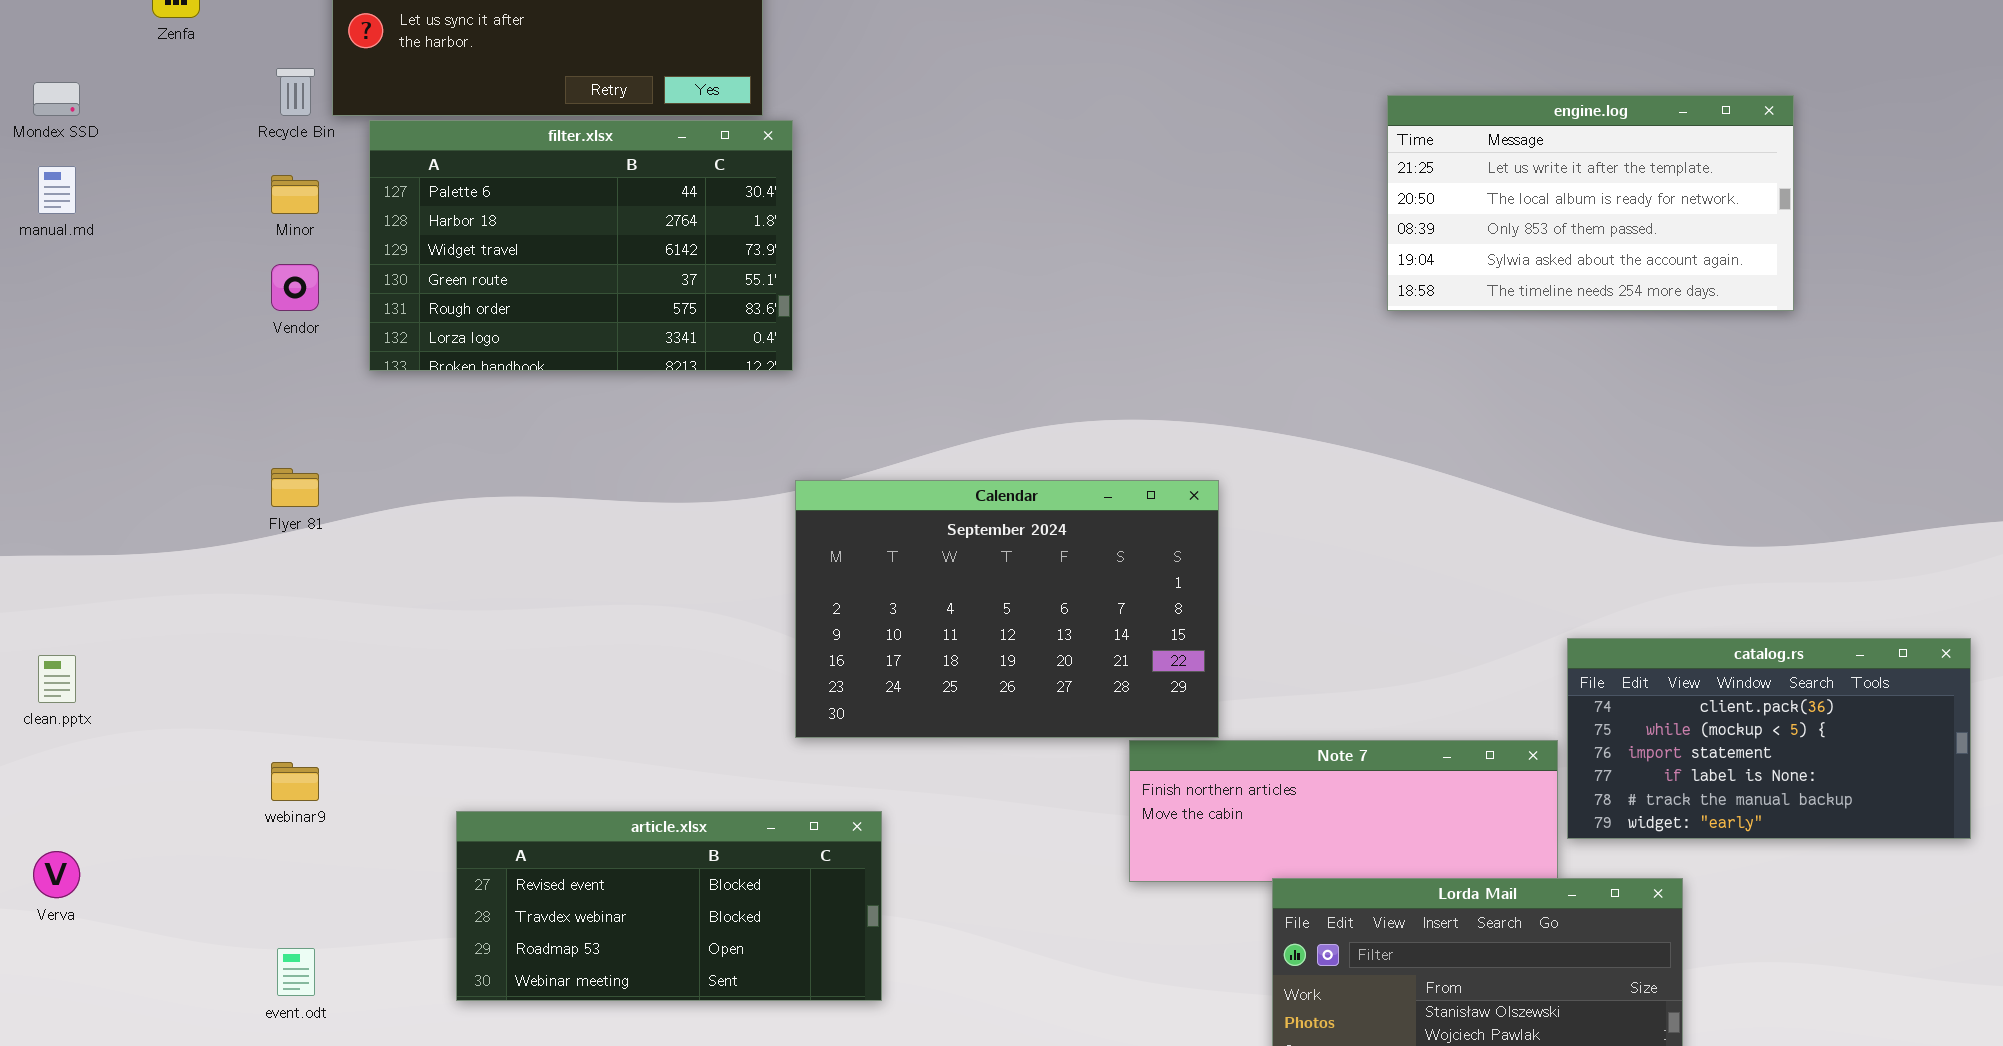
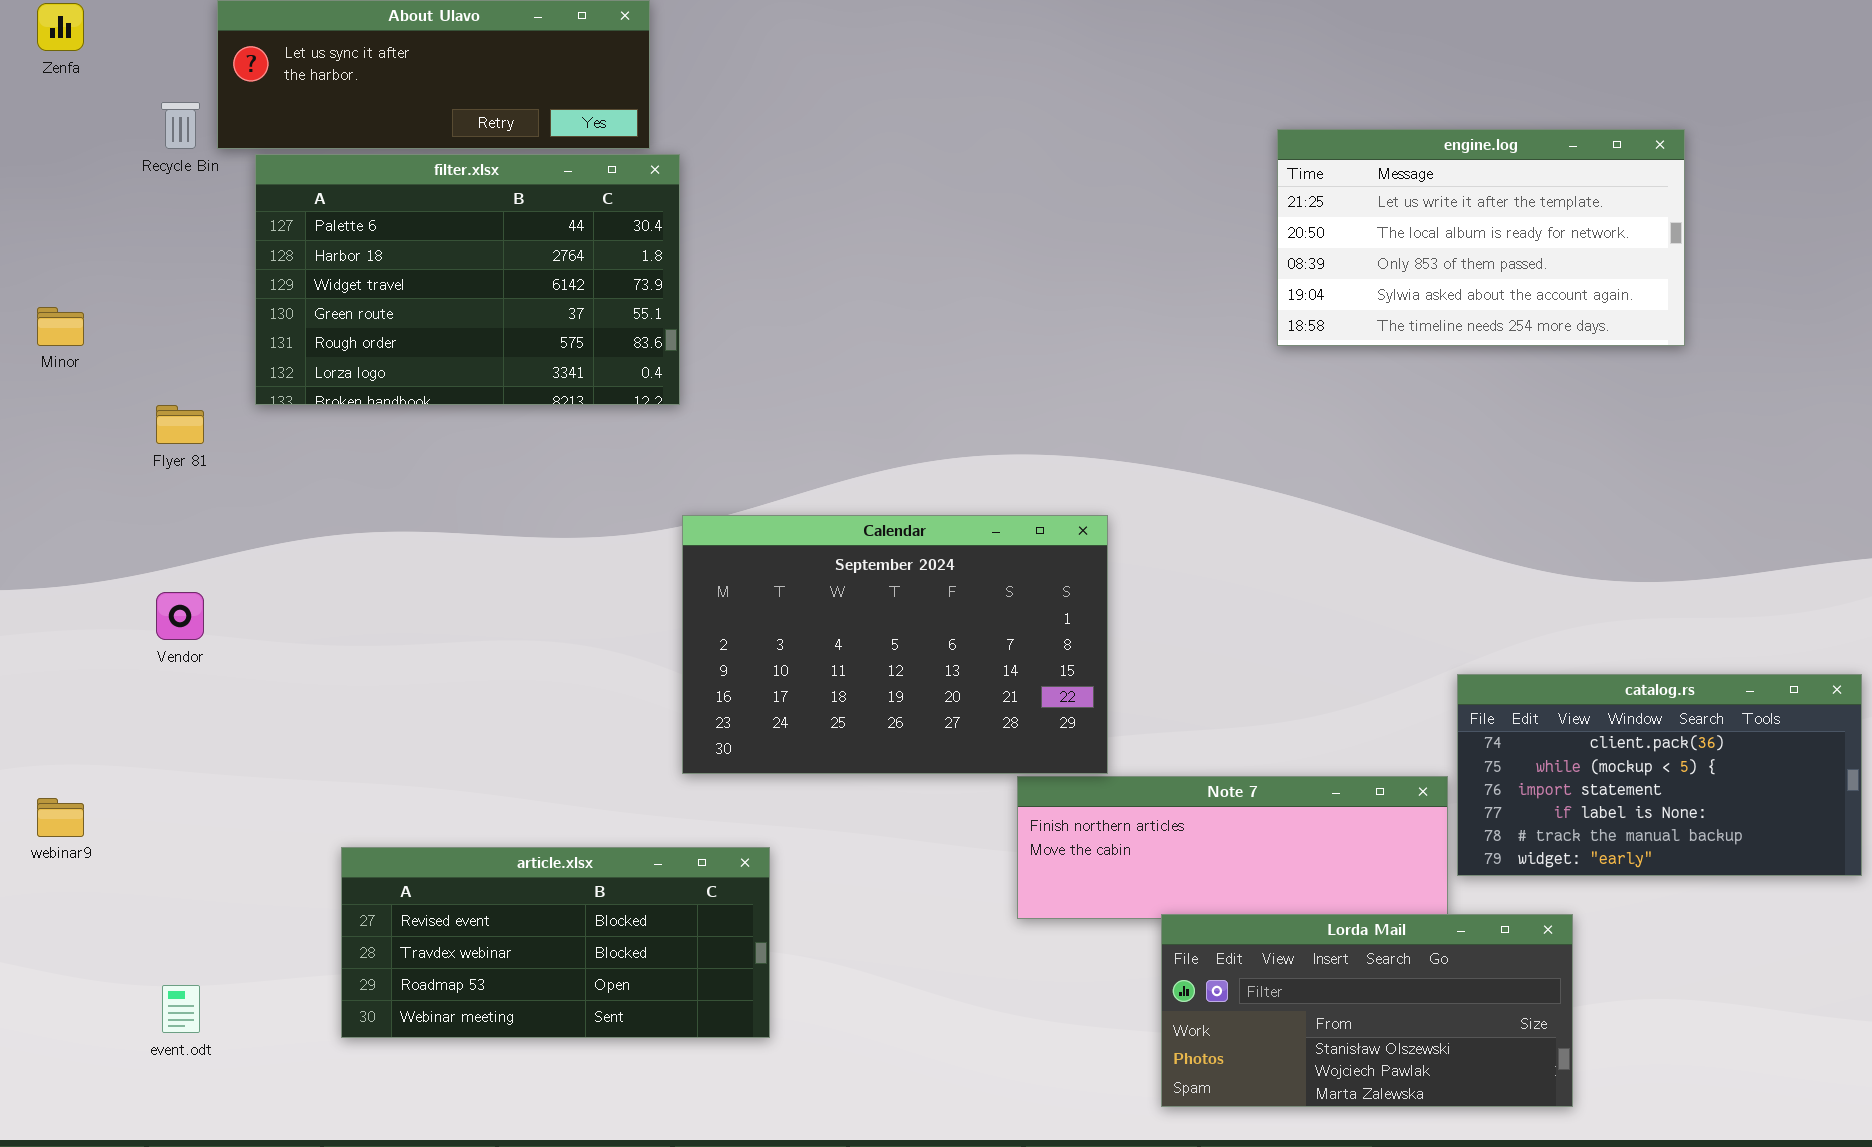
Minor: [271,175,319,214] -> [37,307,84,346], moved
Vendor: [271,264,319,311] -> [156,592,204,640], moved
Flyer 81: [271,468,319,507] -> [156,405,204,444], moved
webinar9: [271,762,319,801] -> [37,798,84,837], moved

